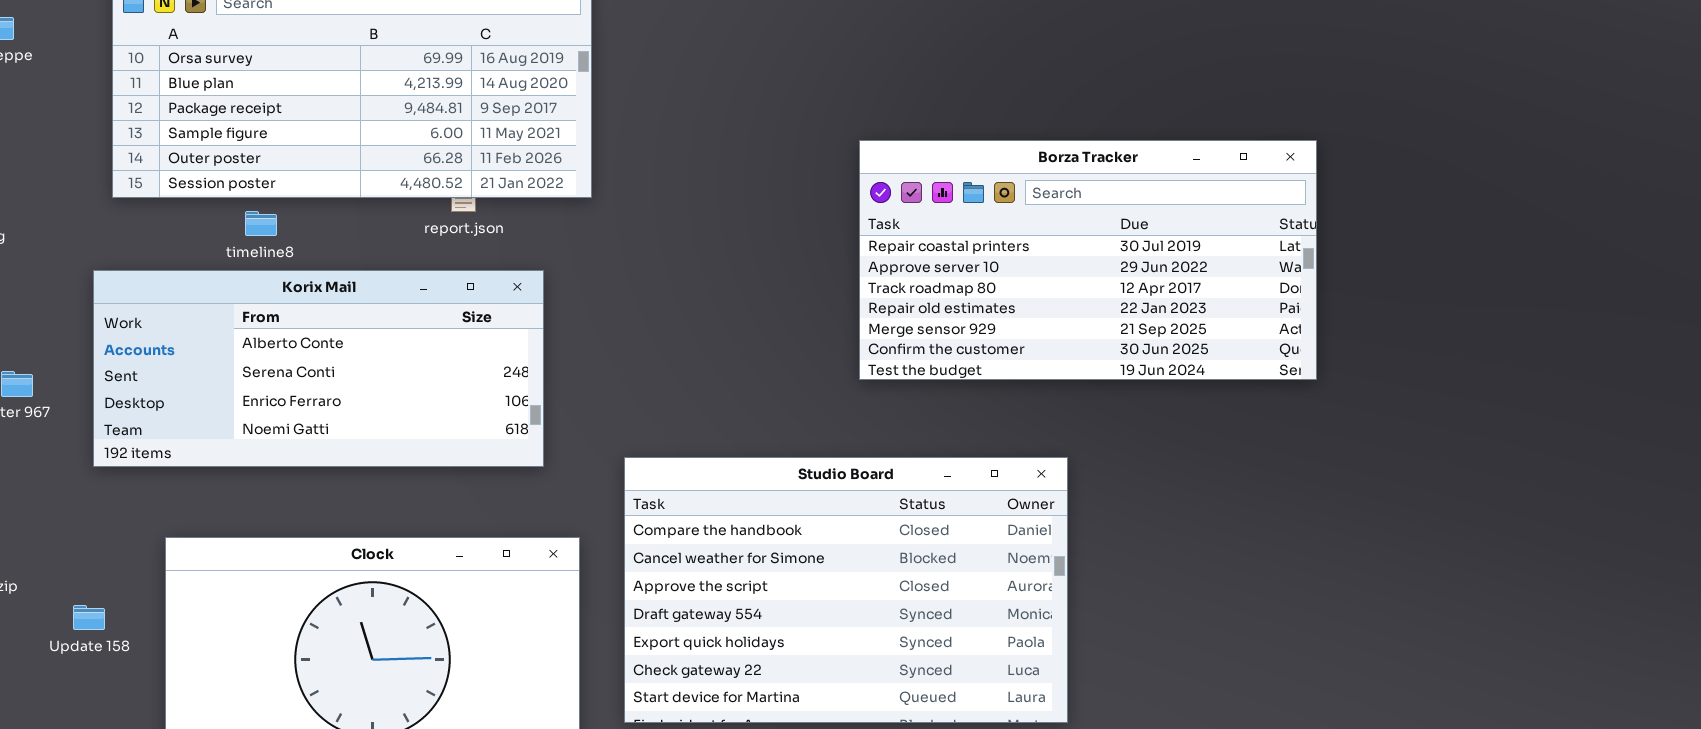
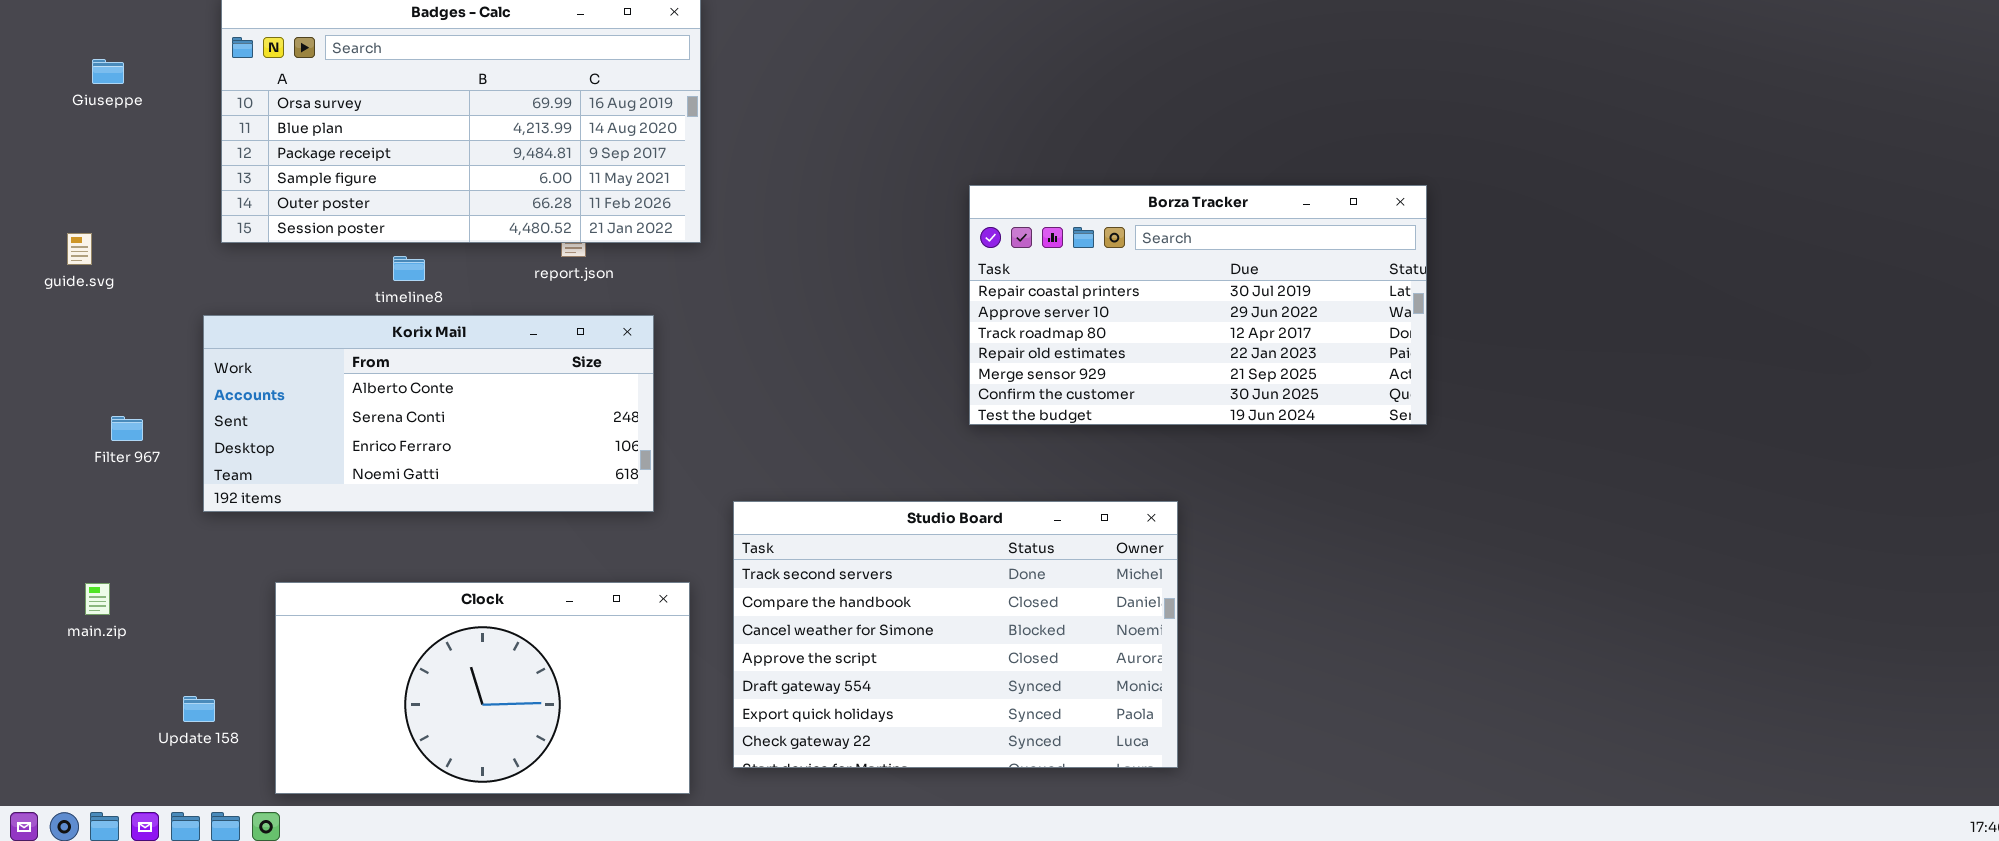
timeline8: [245,211,277,236] -> [393,256,425,281], moved
Studio Board: [624,457,1068,723] -> [733,501,1178,768], scrolled up 1 row
Update 158: [73,605,105,630] -> [183,696,215,722], moved

